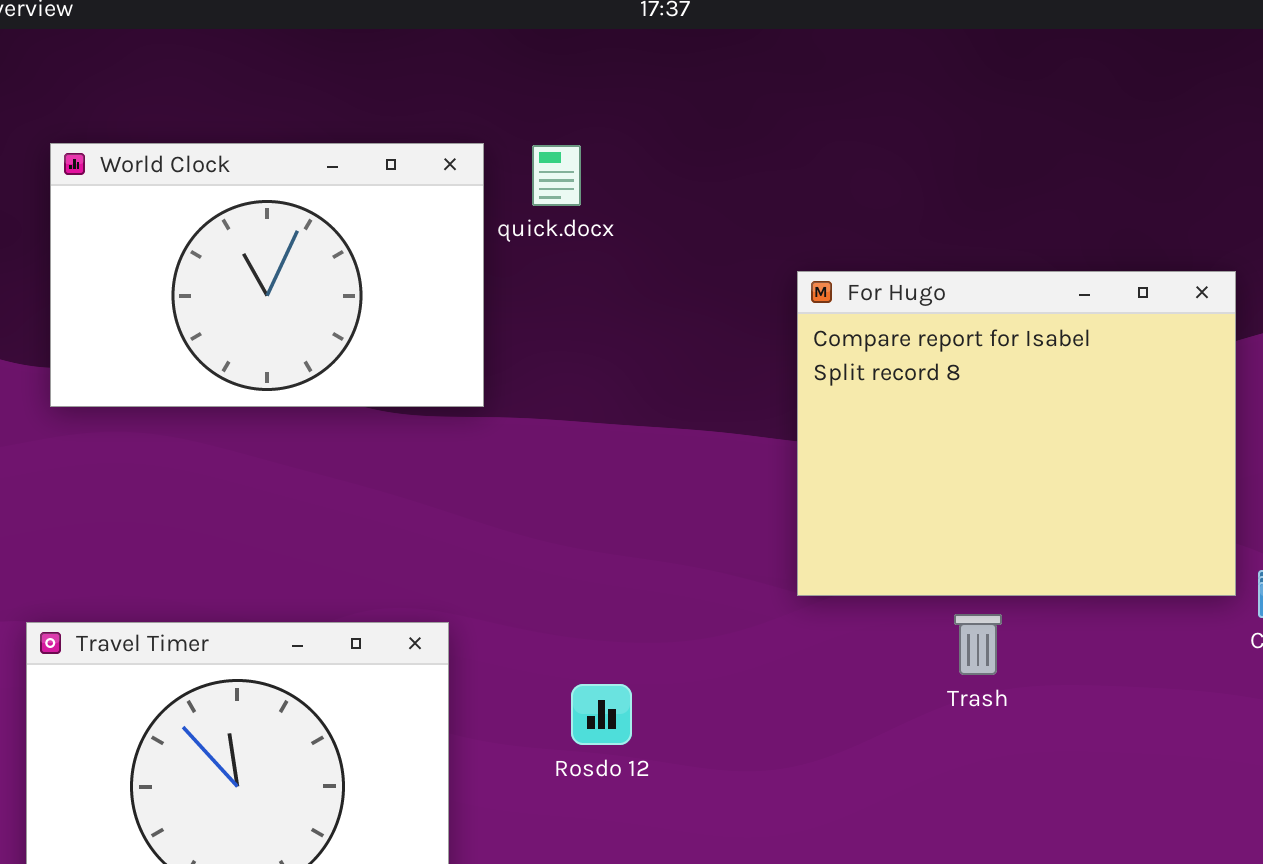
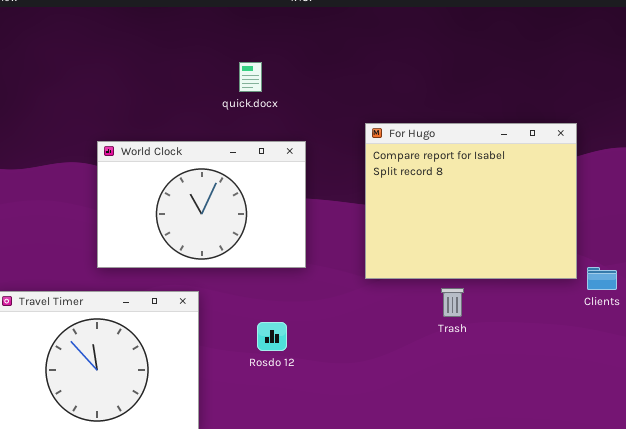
World Clock: [50,143,484,407] -> [97,141,306,268], moved

